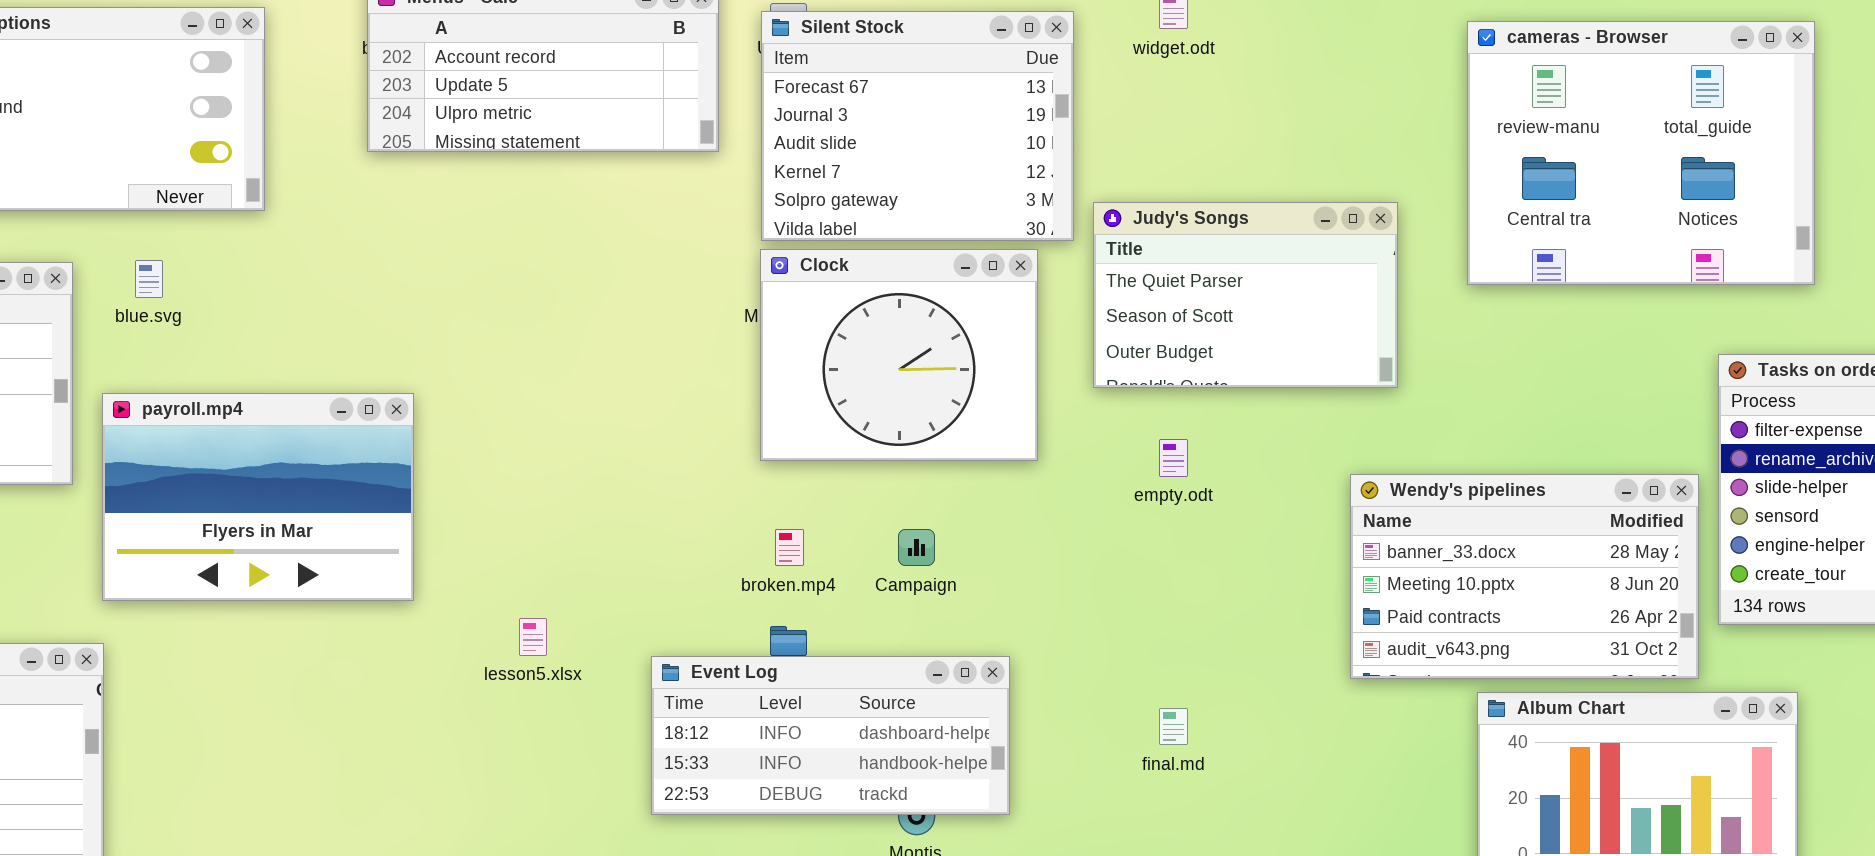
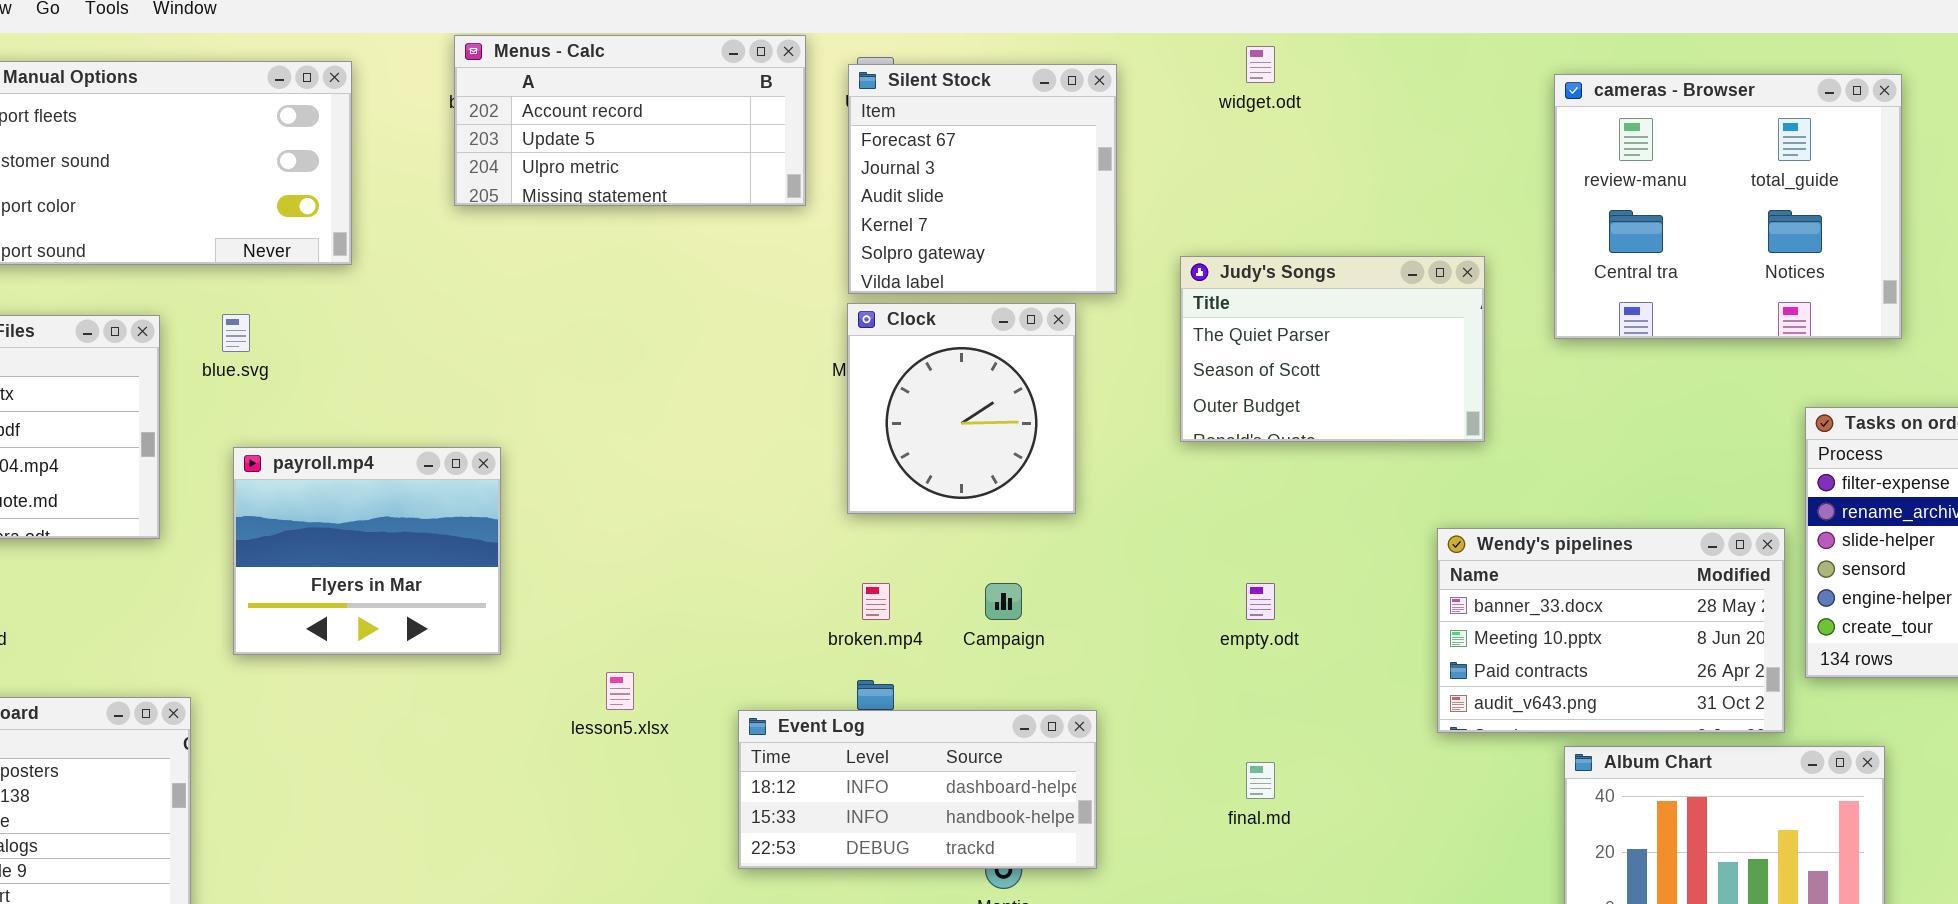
Silent Stock: [761,11,1074,241] -> [848,64,1117,294], resized
Clock: [760,249,1038,461] -> [847,303,1076,514], resized
payroll.mp4: [102,393,414,601] -> [233,447,501,655], resized
empty.odt: [1159,439,1188,477] -> [1246,583,1275,620], moved

